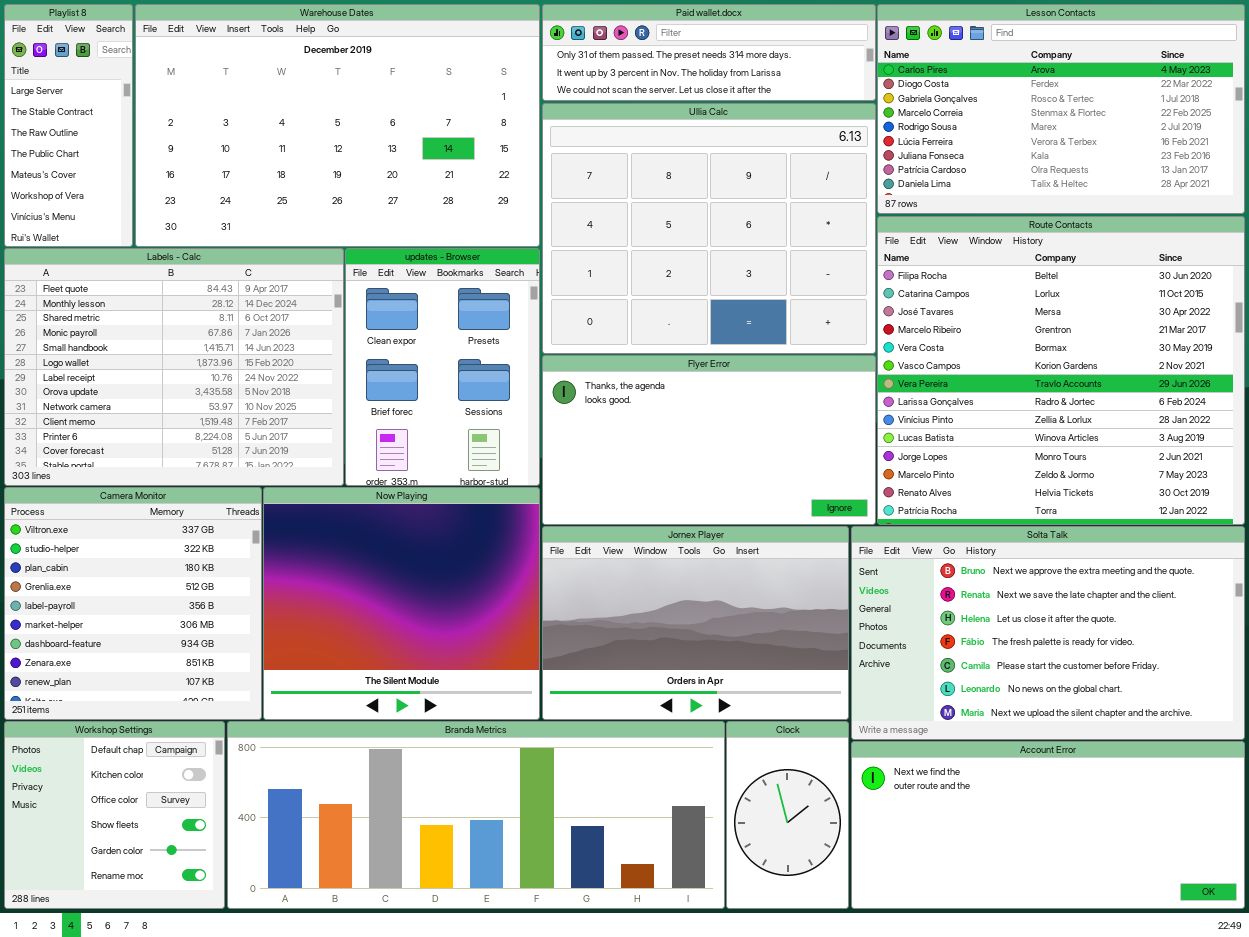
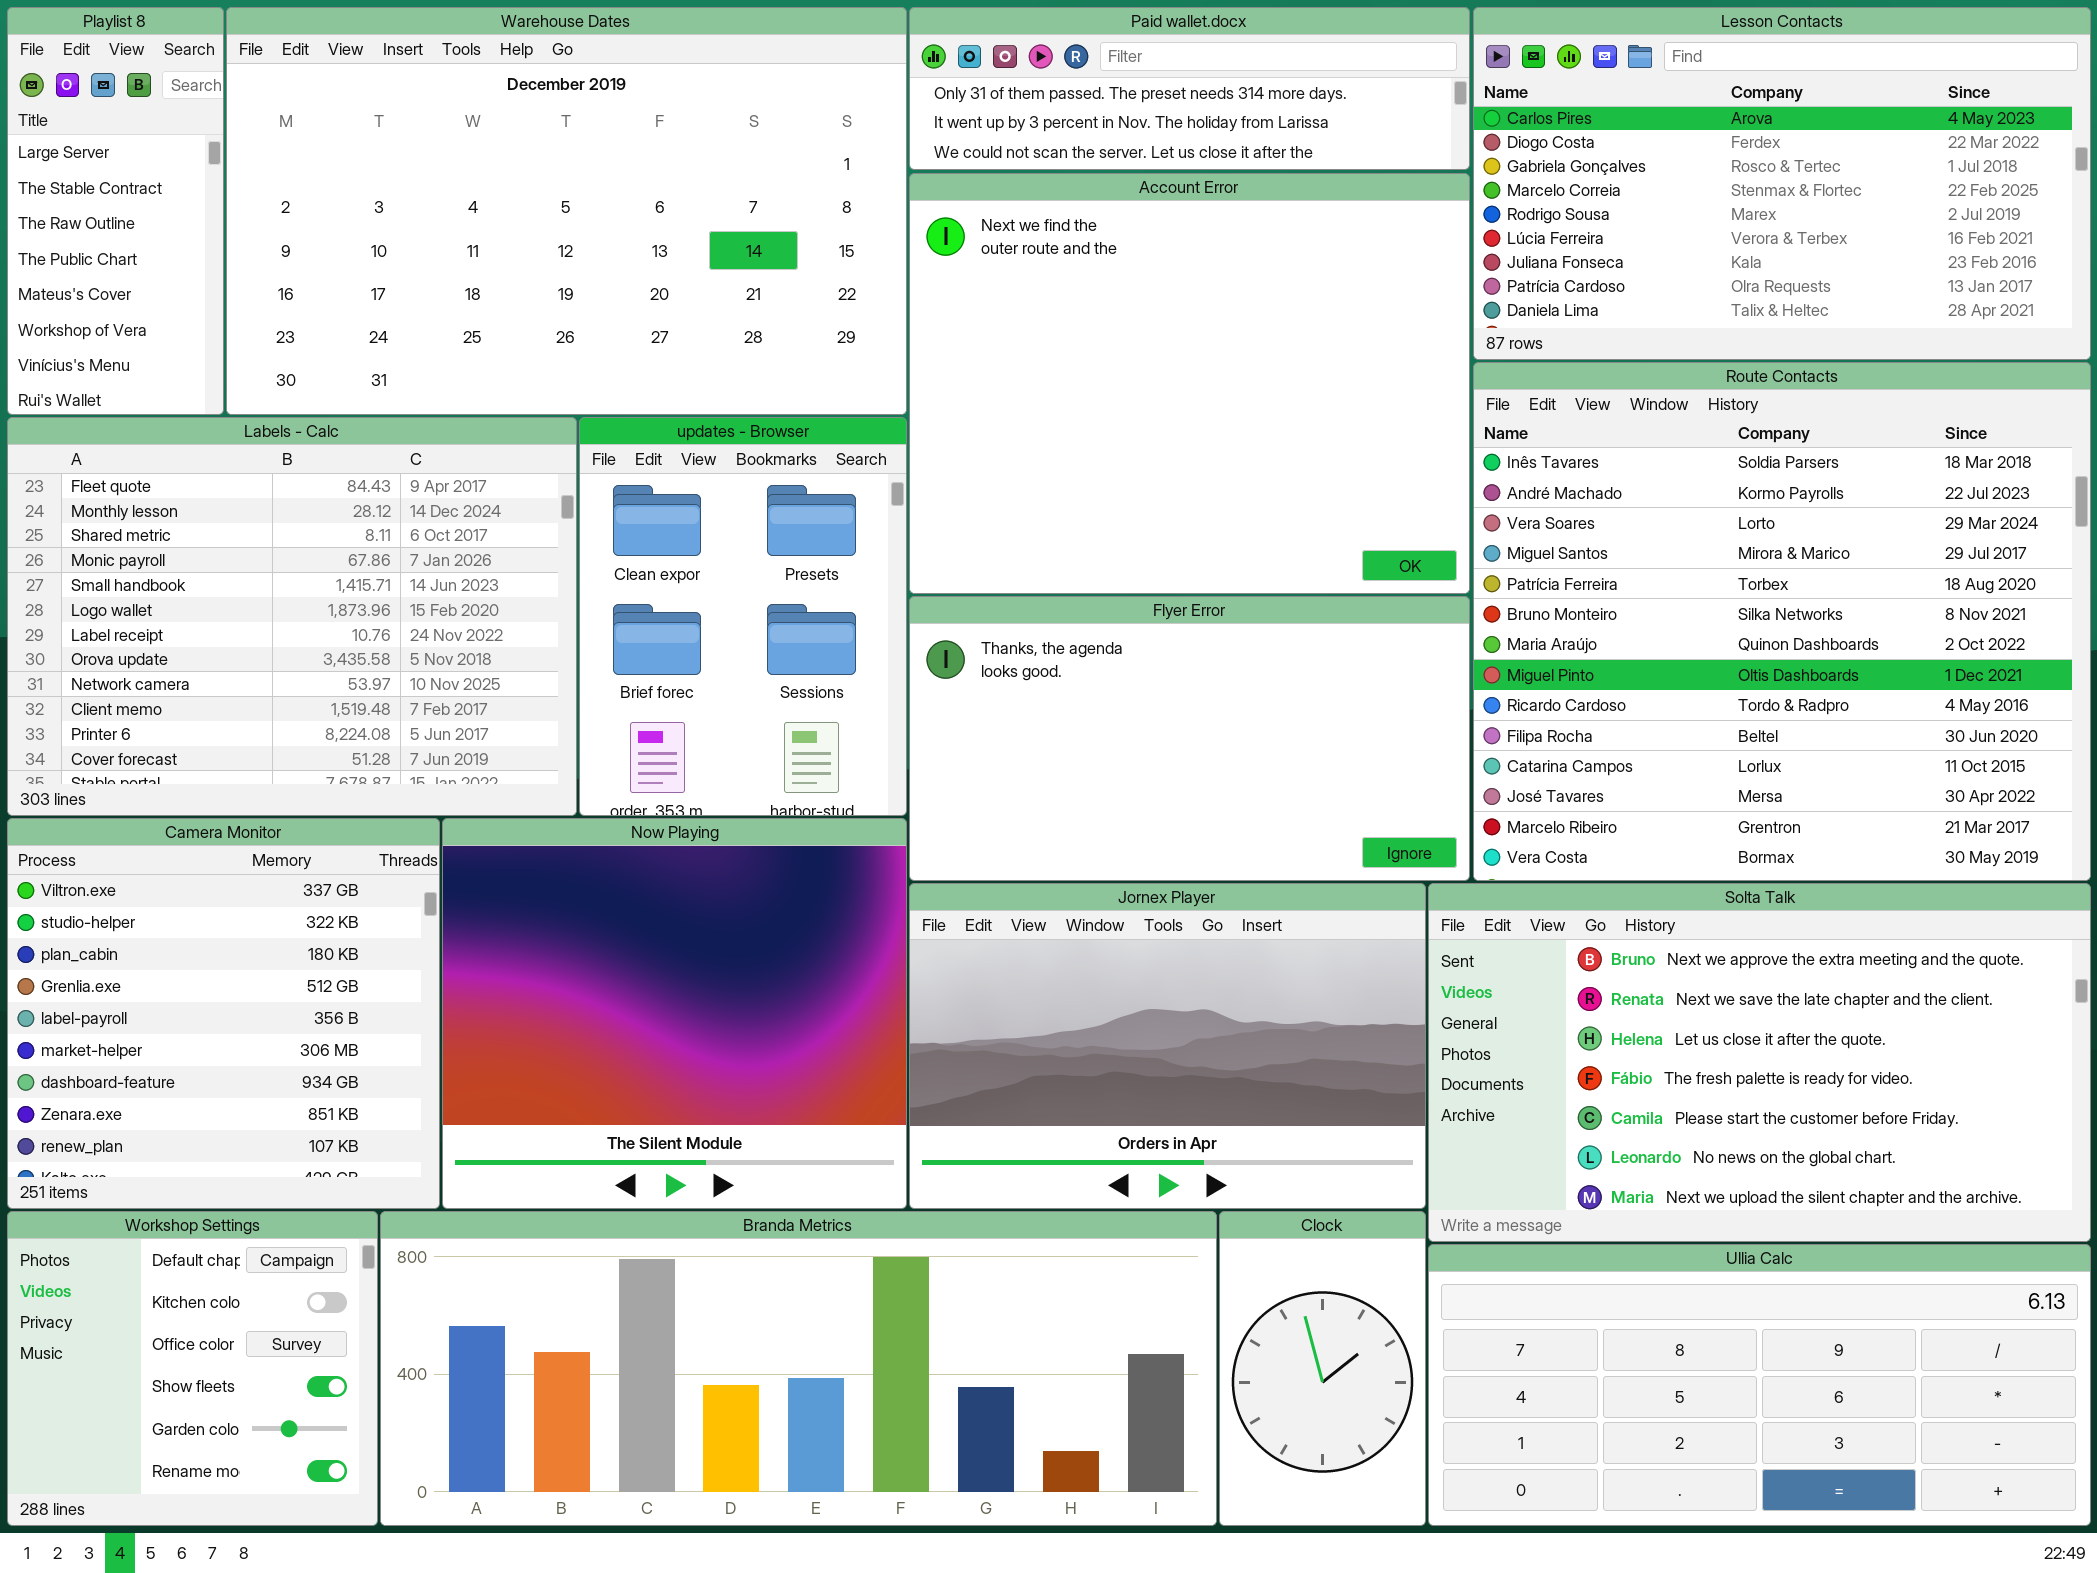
Ullia Calc: [542,103,876,354] -> [1428,1244,2091,1526], moved, resized
Route Contacts: [877,216,1245,525] -> [1473,362,2091,881], scrolled up 9 rows
Account Error: [851,741,1245,909] -> [909,173,1470,594], moved, resized

